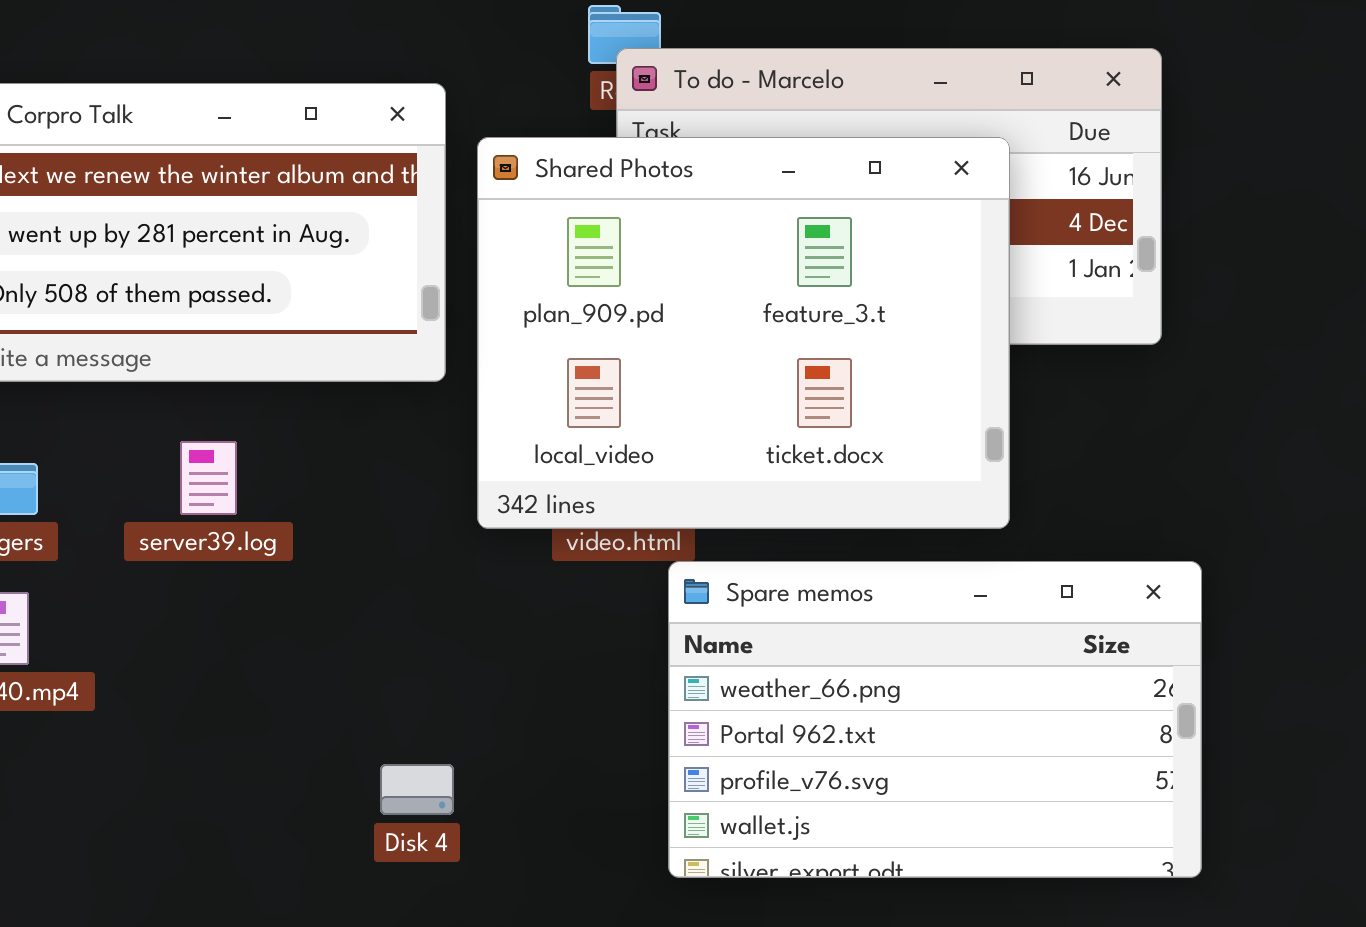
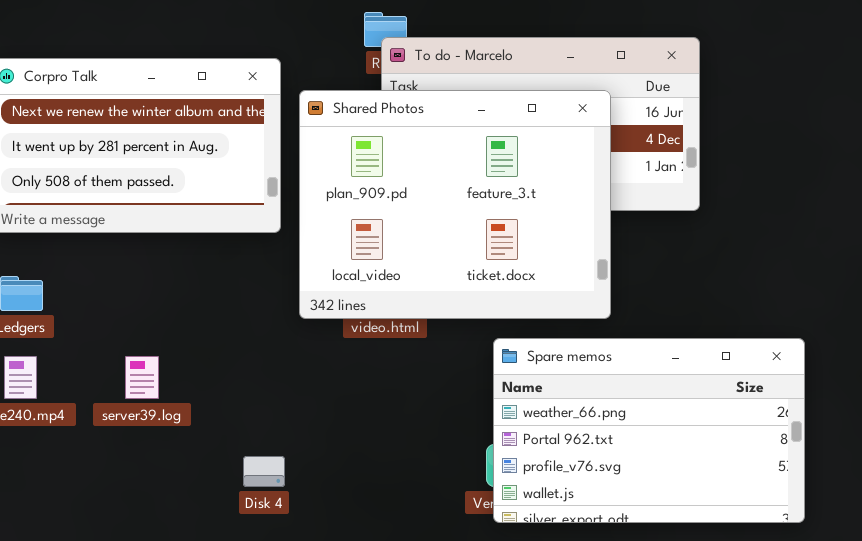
server39.log: [180,441,237,515] -> [125,356,159,399], moved
Spare memos: [668,561,1202,878] -> [493,338,805,523], moved

